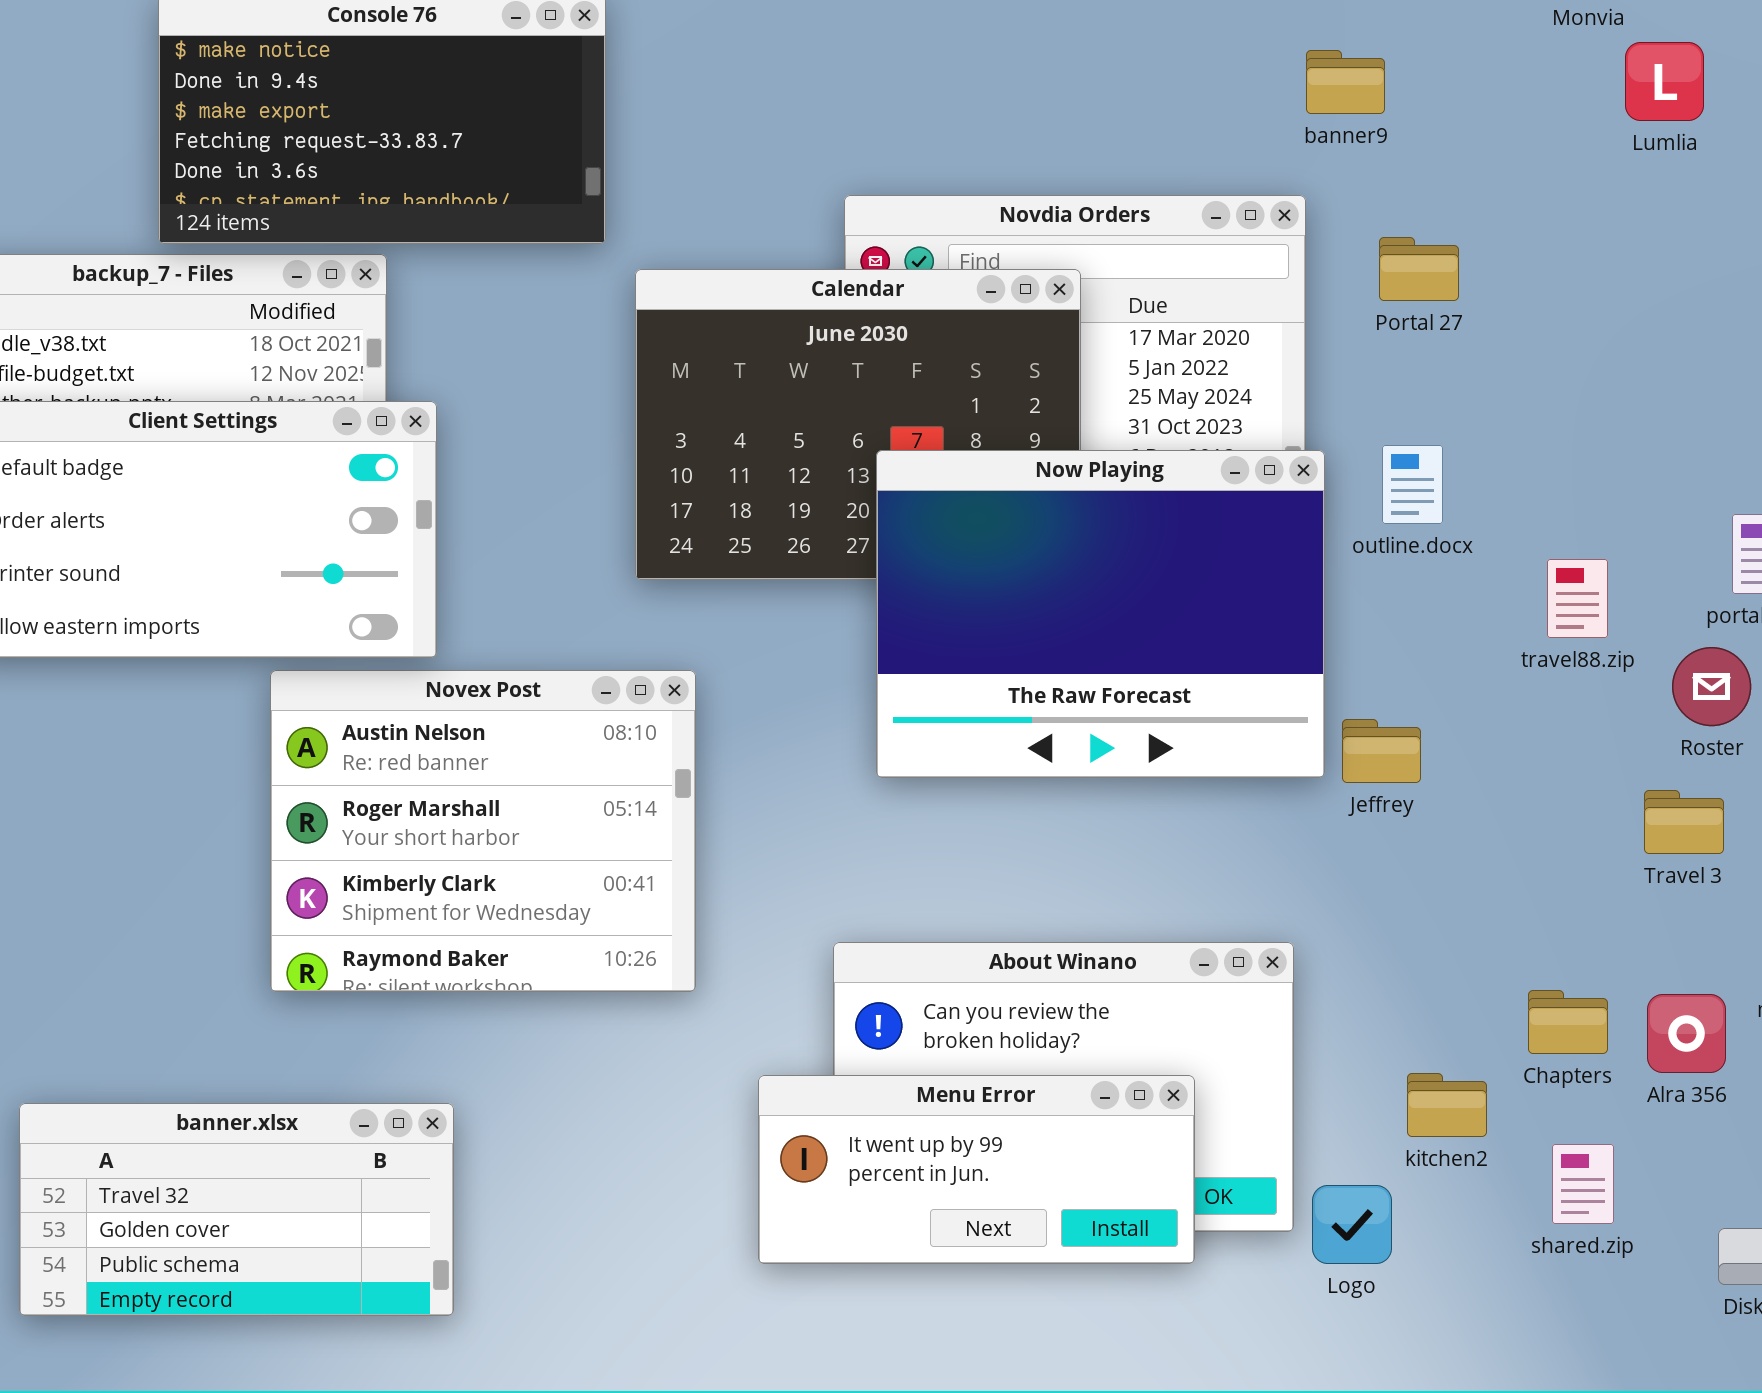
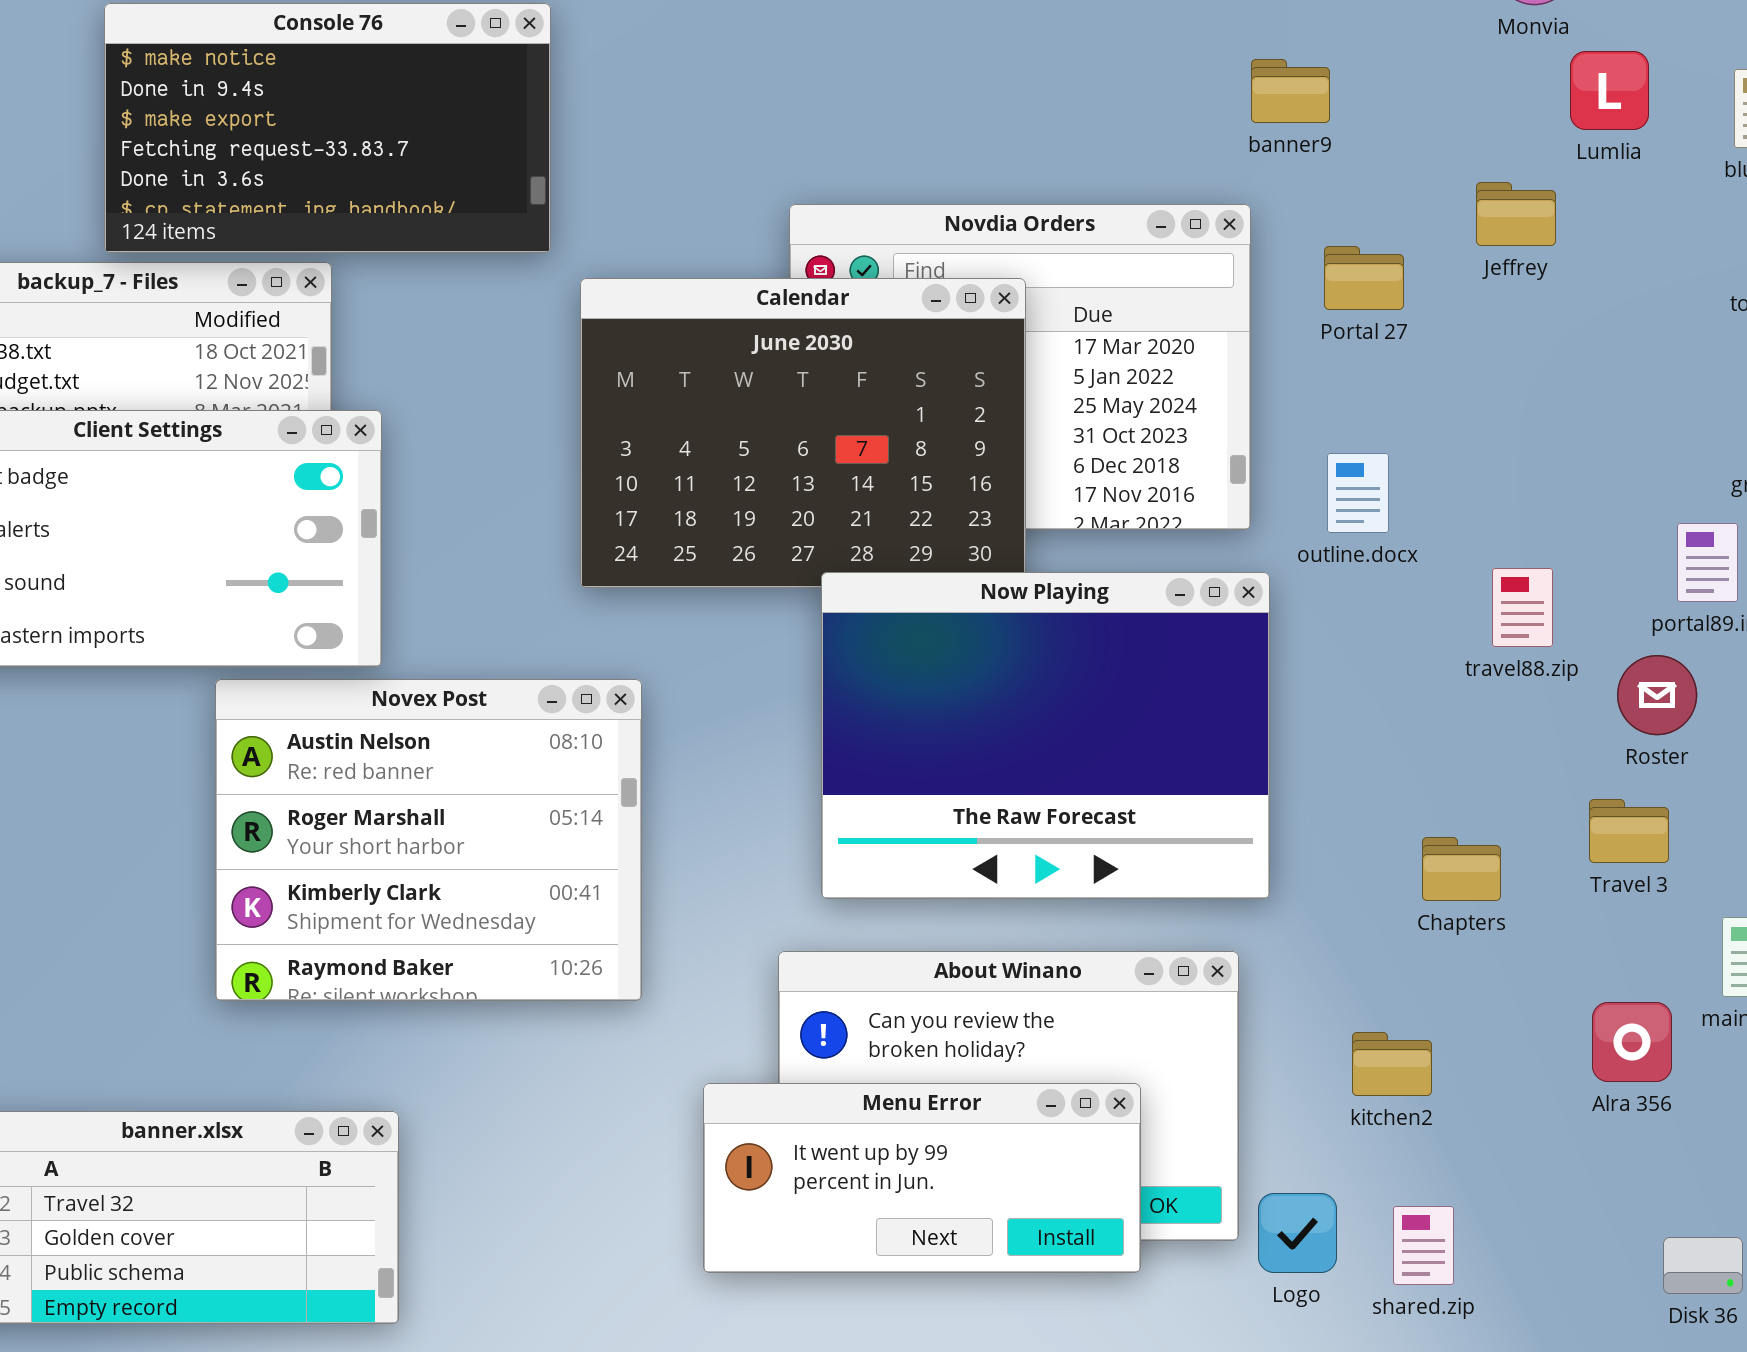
Now Playing: [876,450,1325,778] -> [821,572,1270,899], moved
Jeffrey: [1342,719,1421,783] -> [1476,182,1556,246], moved
Chapters: [1528,990,1608,1054] -> [1422,837,1501,901], moved
kitchen2: [1407,1073,1487,1137] -> [1352,1032,1432,1096], moved
shared.zip: [1552,1144,1614,1224] -> [1393,1206,1454,1285], moved

